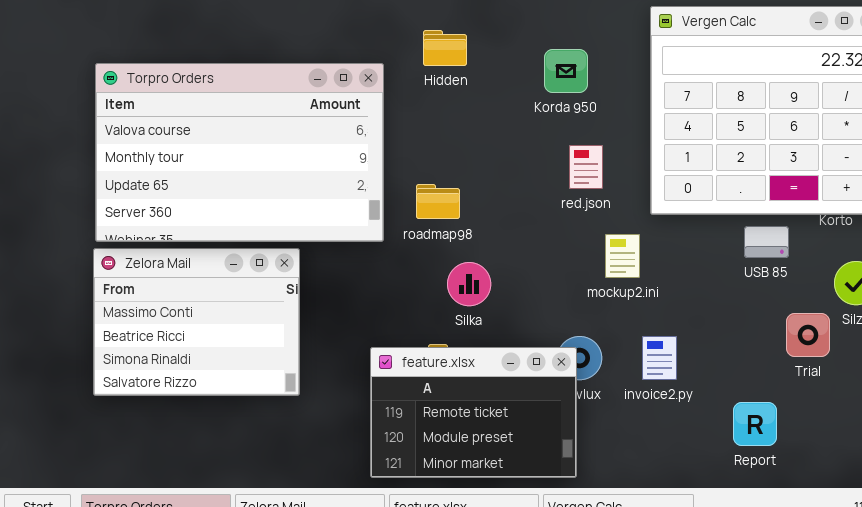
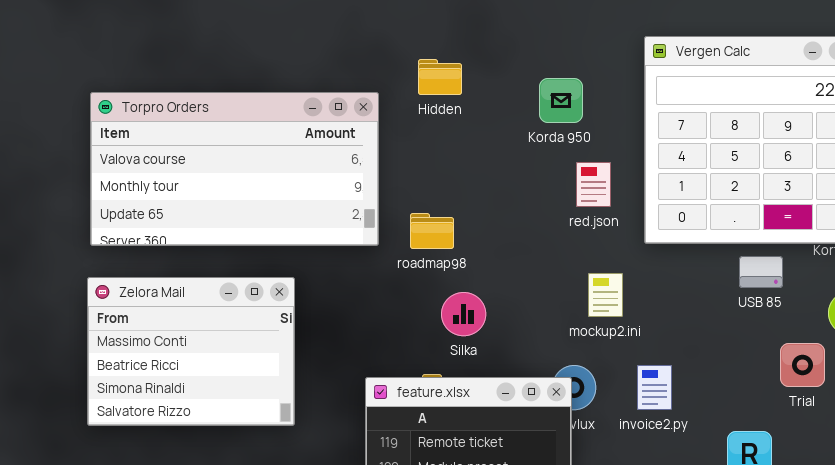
Torpro Orders: [95,63,384,242] -> [90,92,379,246], resized
red.json: [569,145,603,189] -> [576,162,611,207], moved
mockup2.ini: [605,234,640,278] -> [588,273,623,317], moved

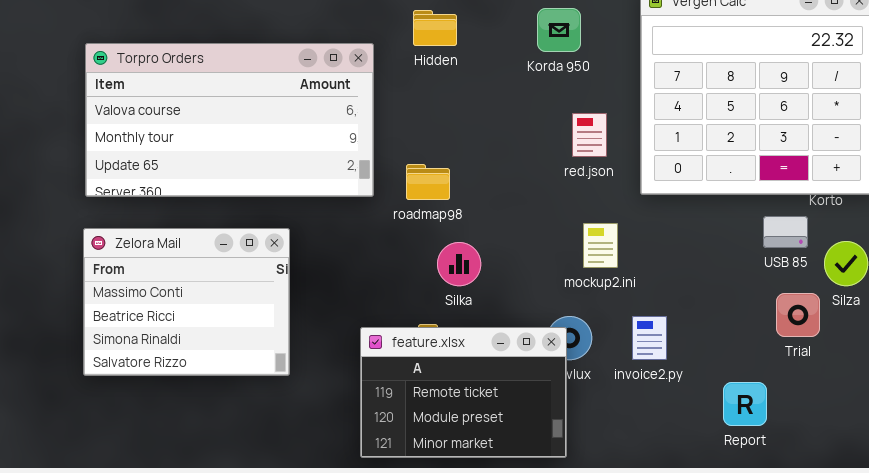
Korda 950: [539,78,583,123] -> [537,8,581,52], moved
USB 85: [739,256,783,288] -> [763,216,808,248], moved

